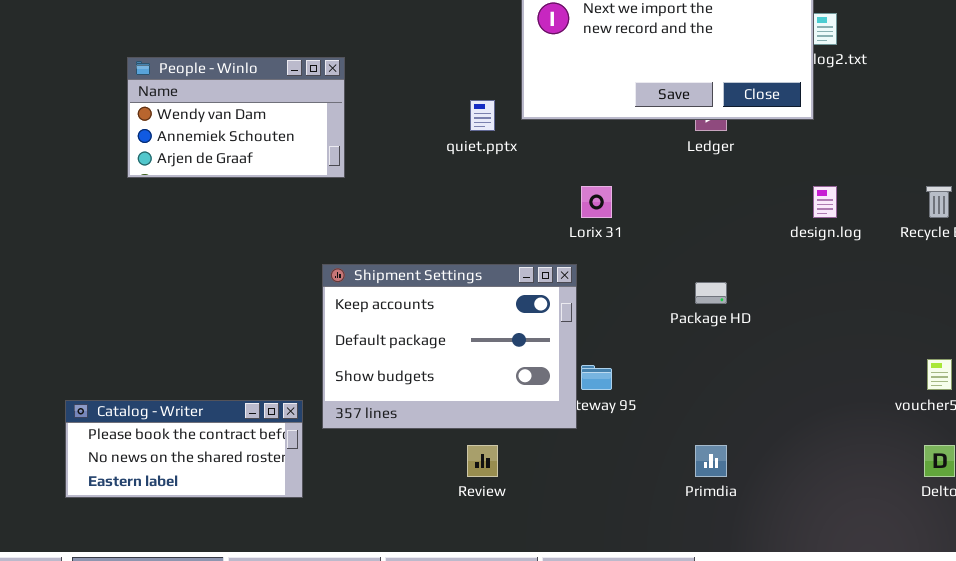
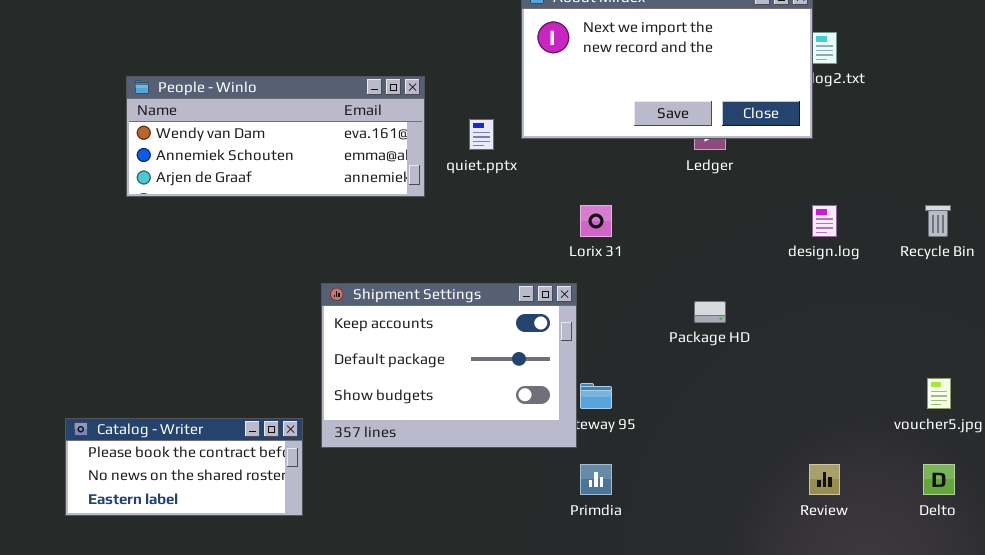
People - Winlo: [127,57,345,178] -> [126,76,425,197], resized
Review: [467,445,498,477] -> [809,464,840,495], moved
Primdia: [695,445,727,477] -> [580,464,612,495], moved

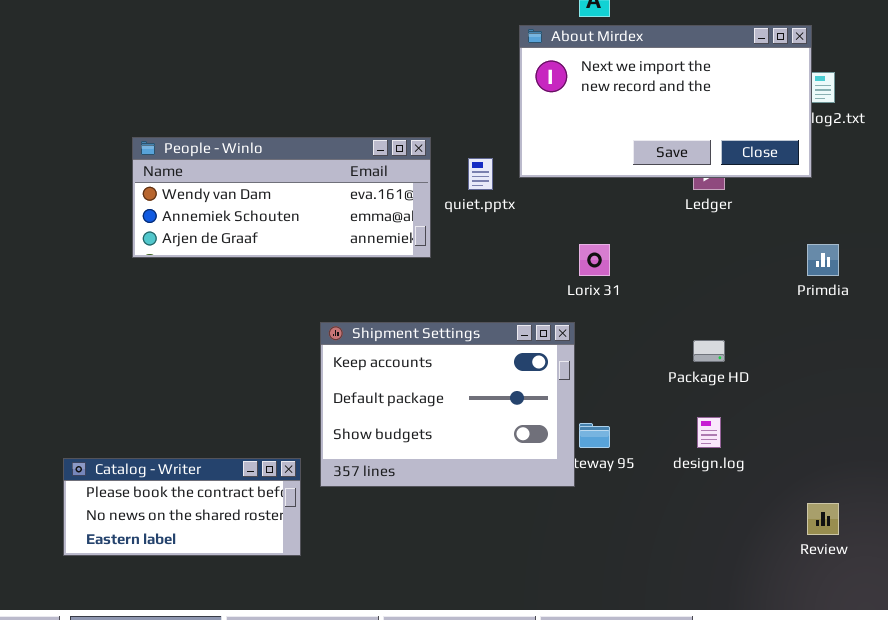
People - Winlo: [126,76,425,197] -> [132,137,431,258], moved
design.log: [812,205,837,237] -> [697,417,721,448], moved
Primdia: [580,464,612,495] -> [807,244,839,276], moved

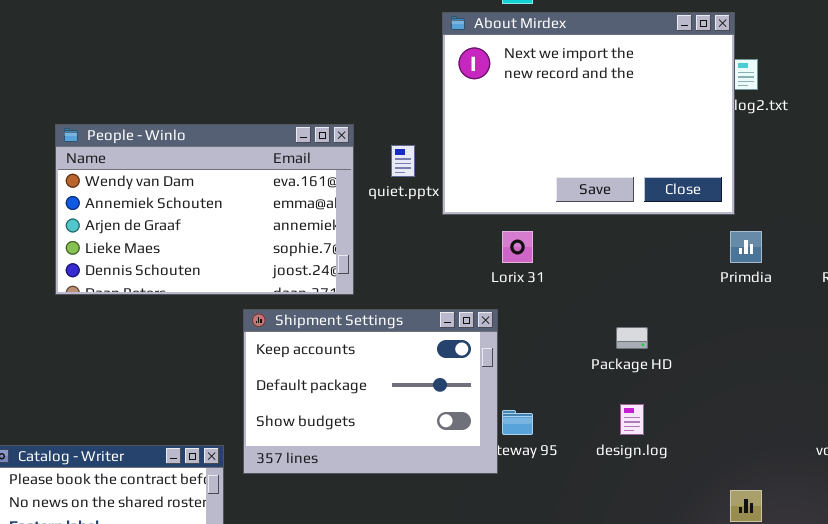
About Mirdex: [519,25,812,178] -> [442,12,735,215], resized
People - Winlo: [132,137,431,258] -> [55,124,354,295], resized

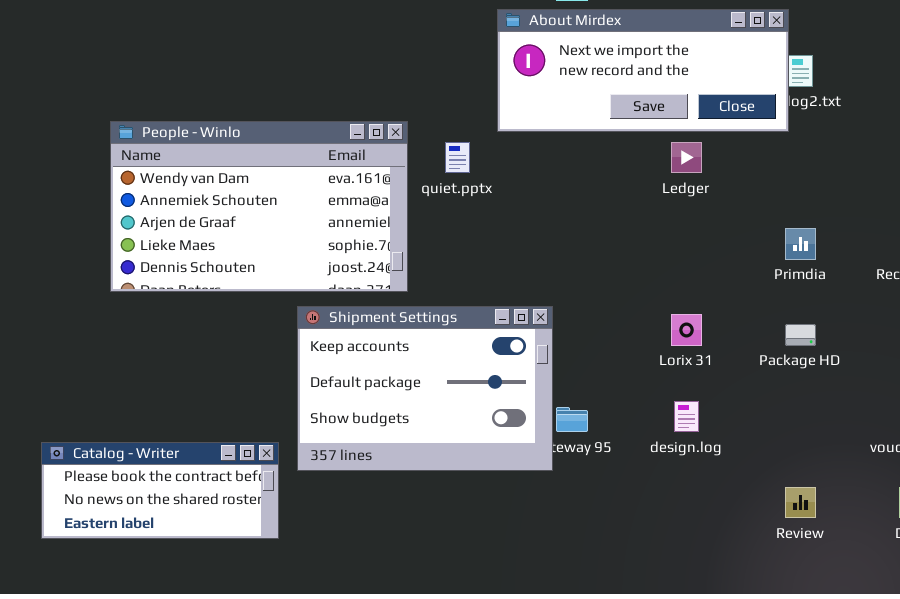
About Mirdex: [442,12,735,215] -> [497,9,789,132], resized
Lorix 31: [502,231,533,263] -> [671,314,702,346], moved
Package HD: [616,327,648,349] -> [785,324,816,346], moved

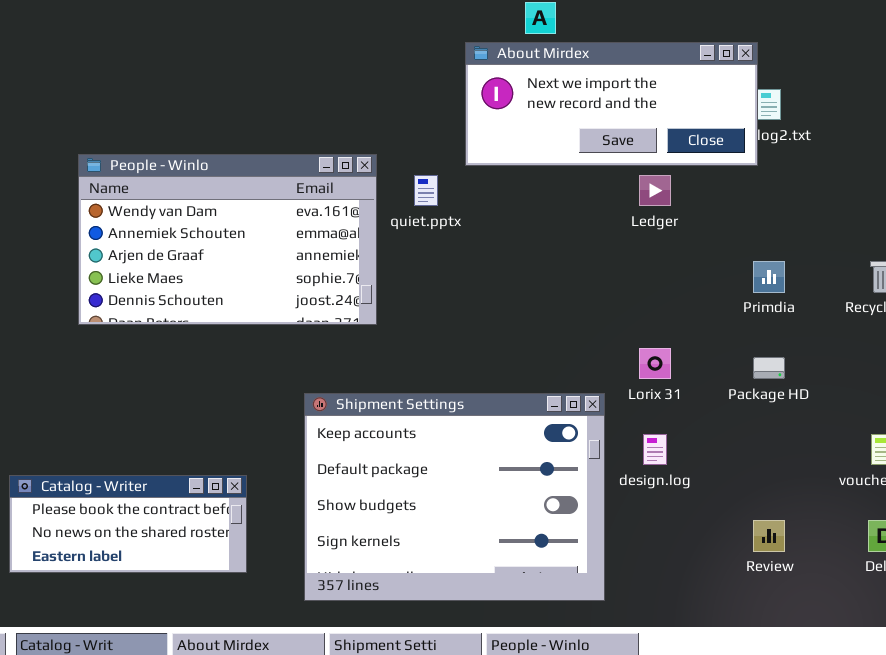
Shipment Settings: [297,306,553,471] -> [304,393,605,601], moved, resized

